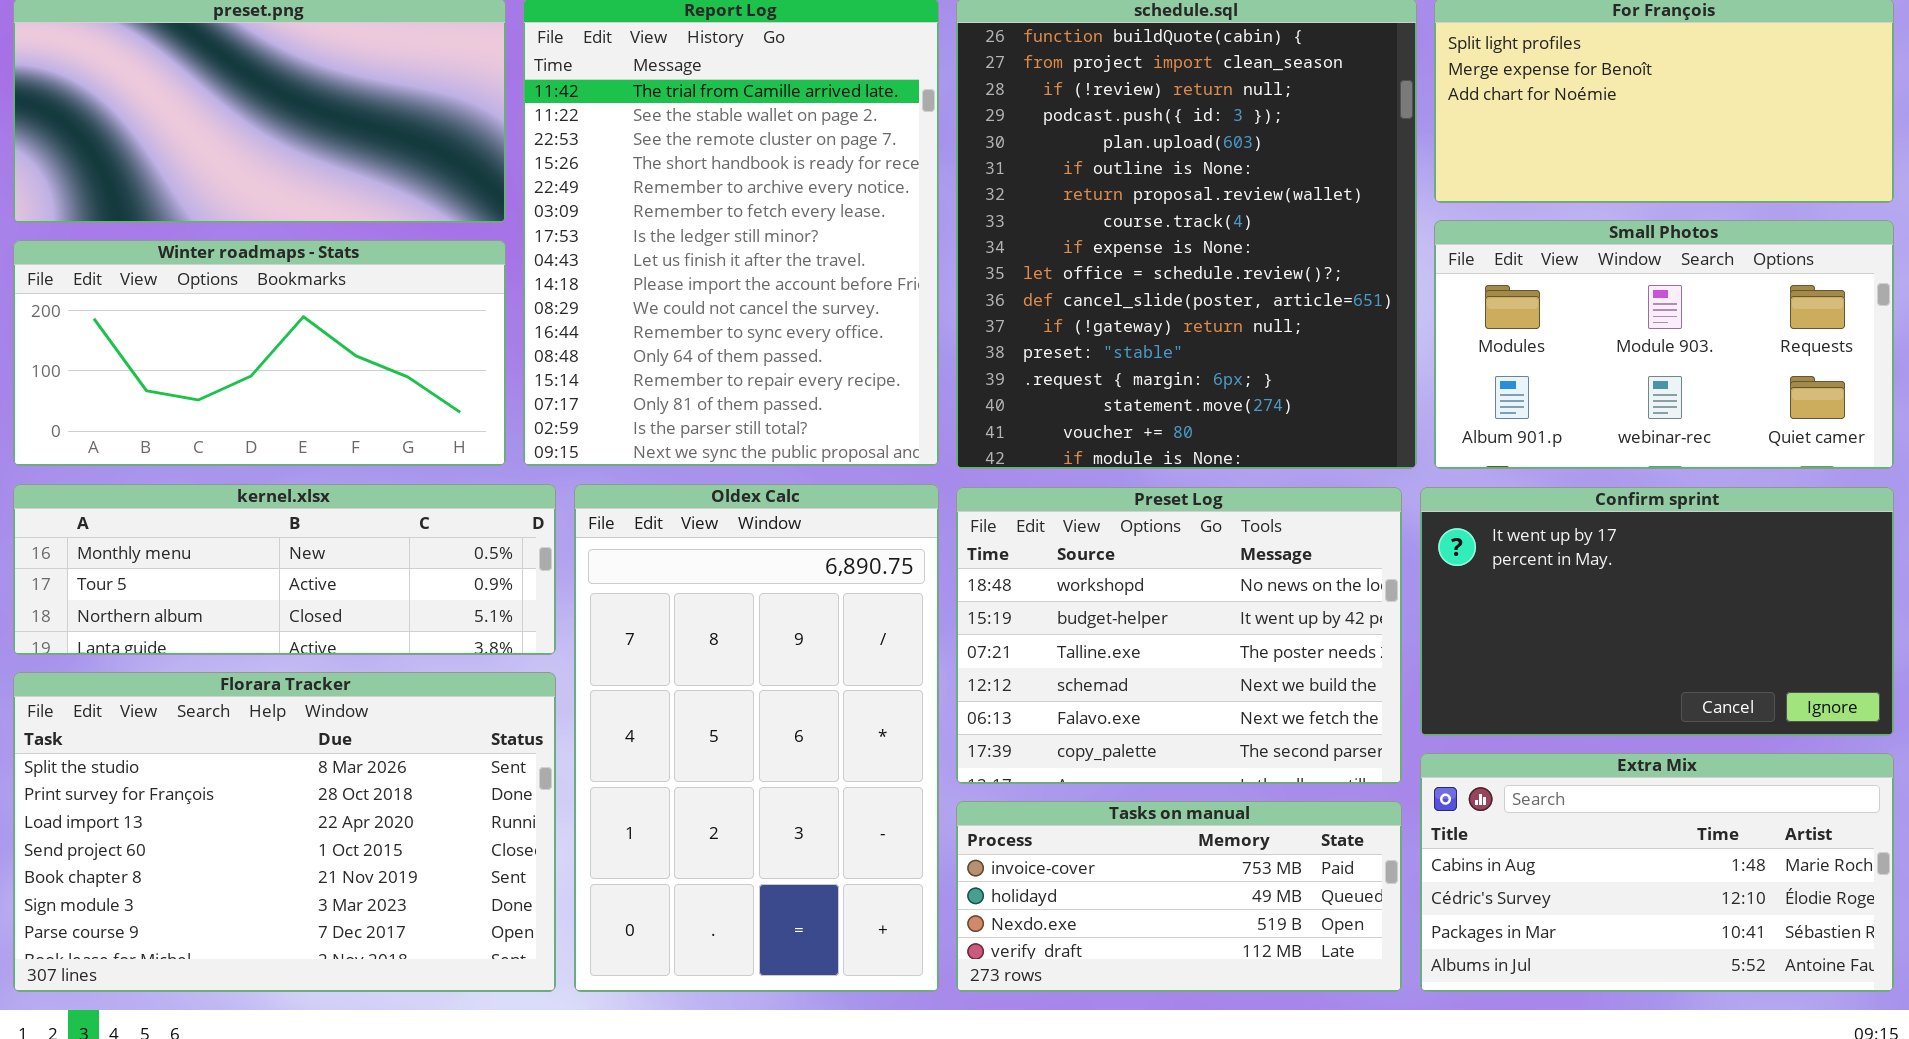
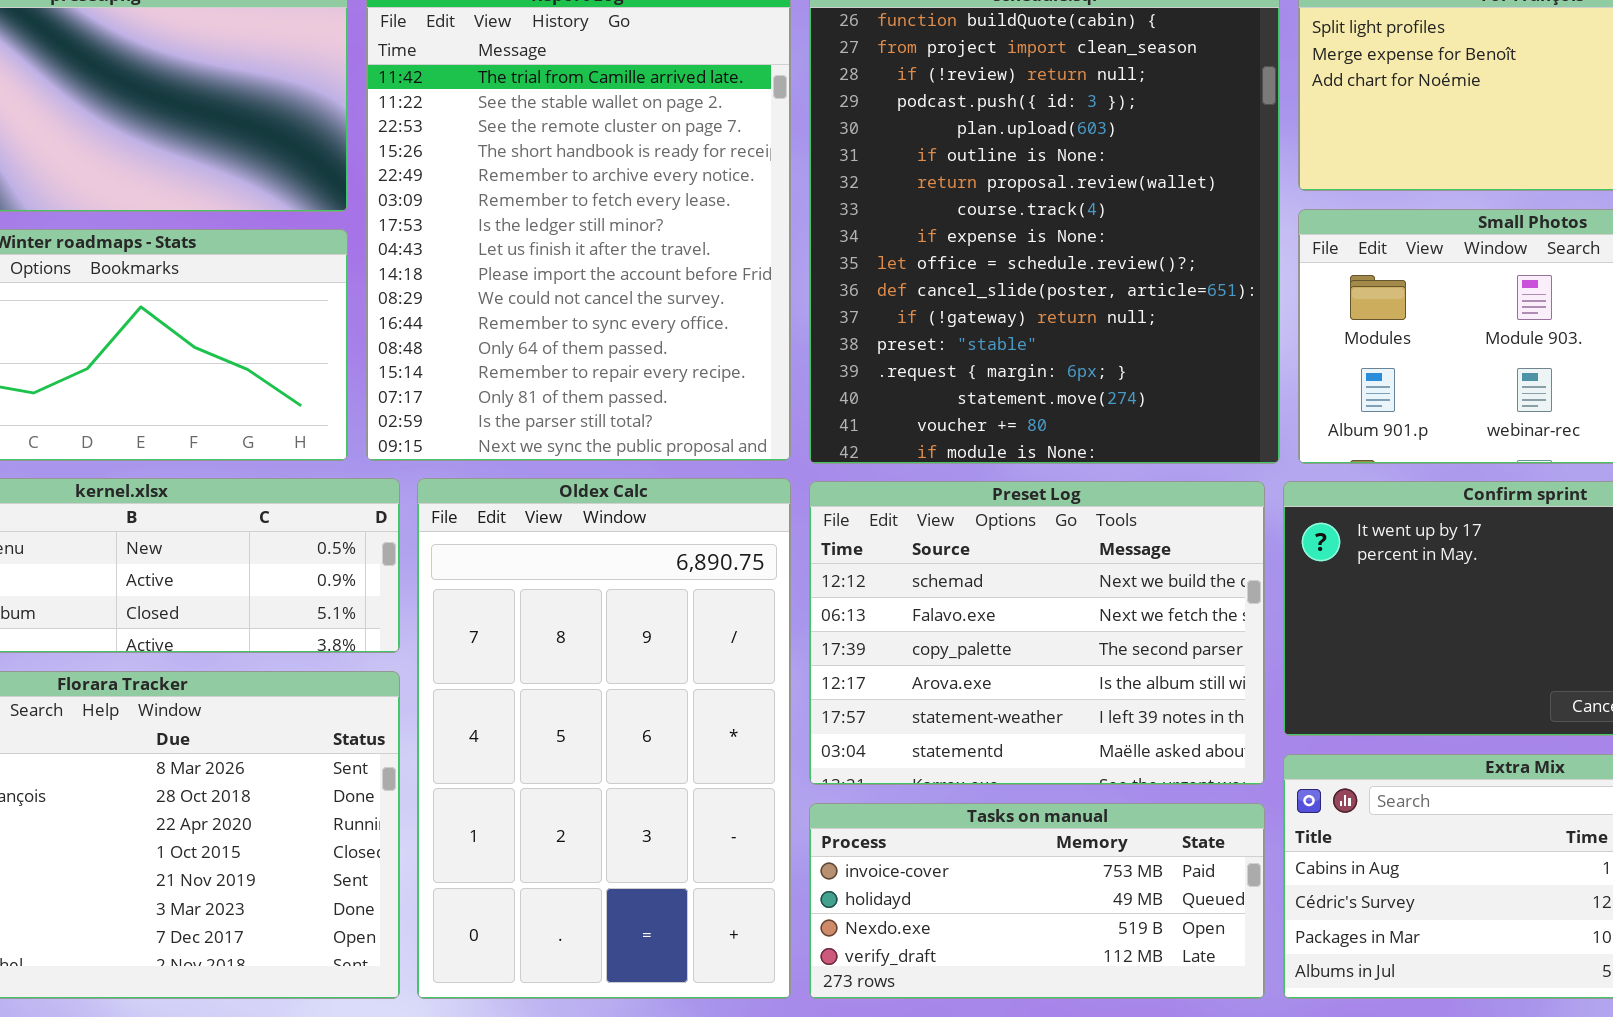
Preset Log: [956,487,1402,784] -> [809,481,1265,785], scrolled down 3 rows

